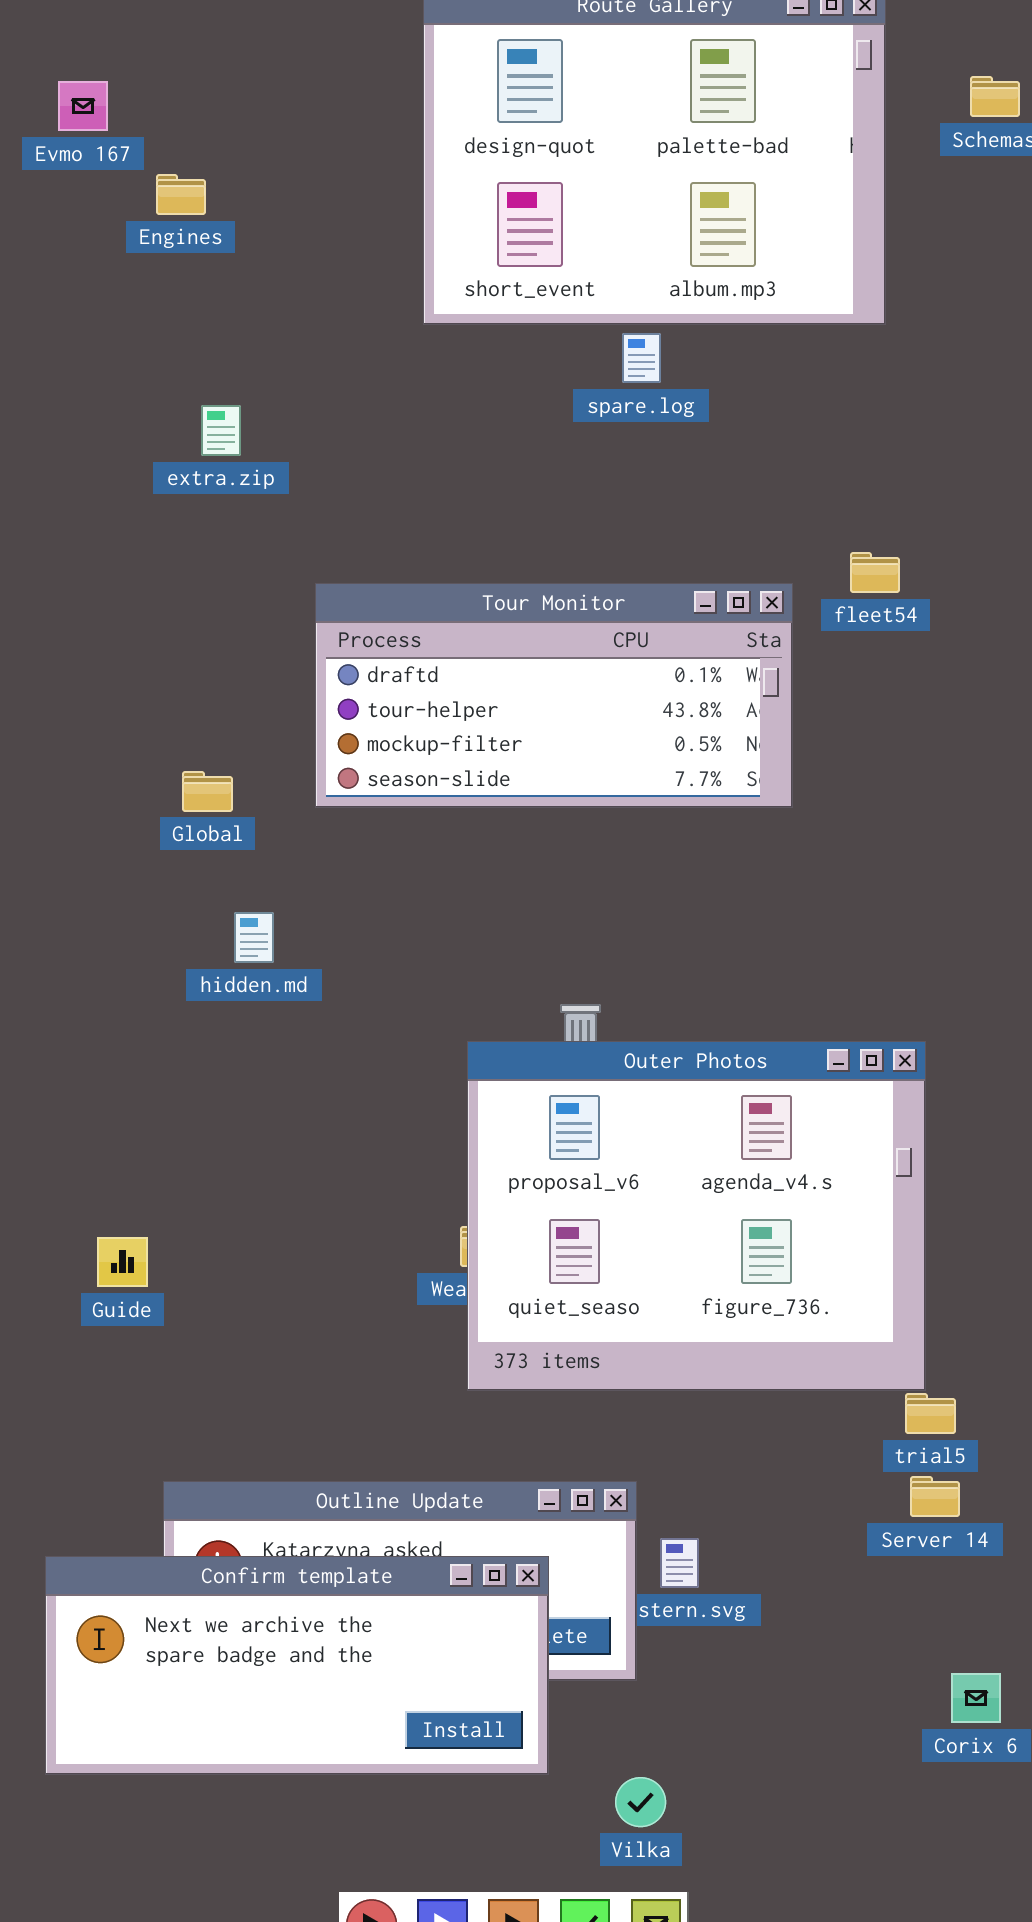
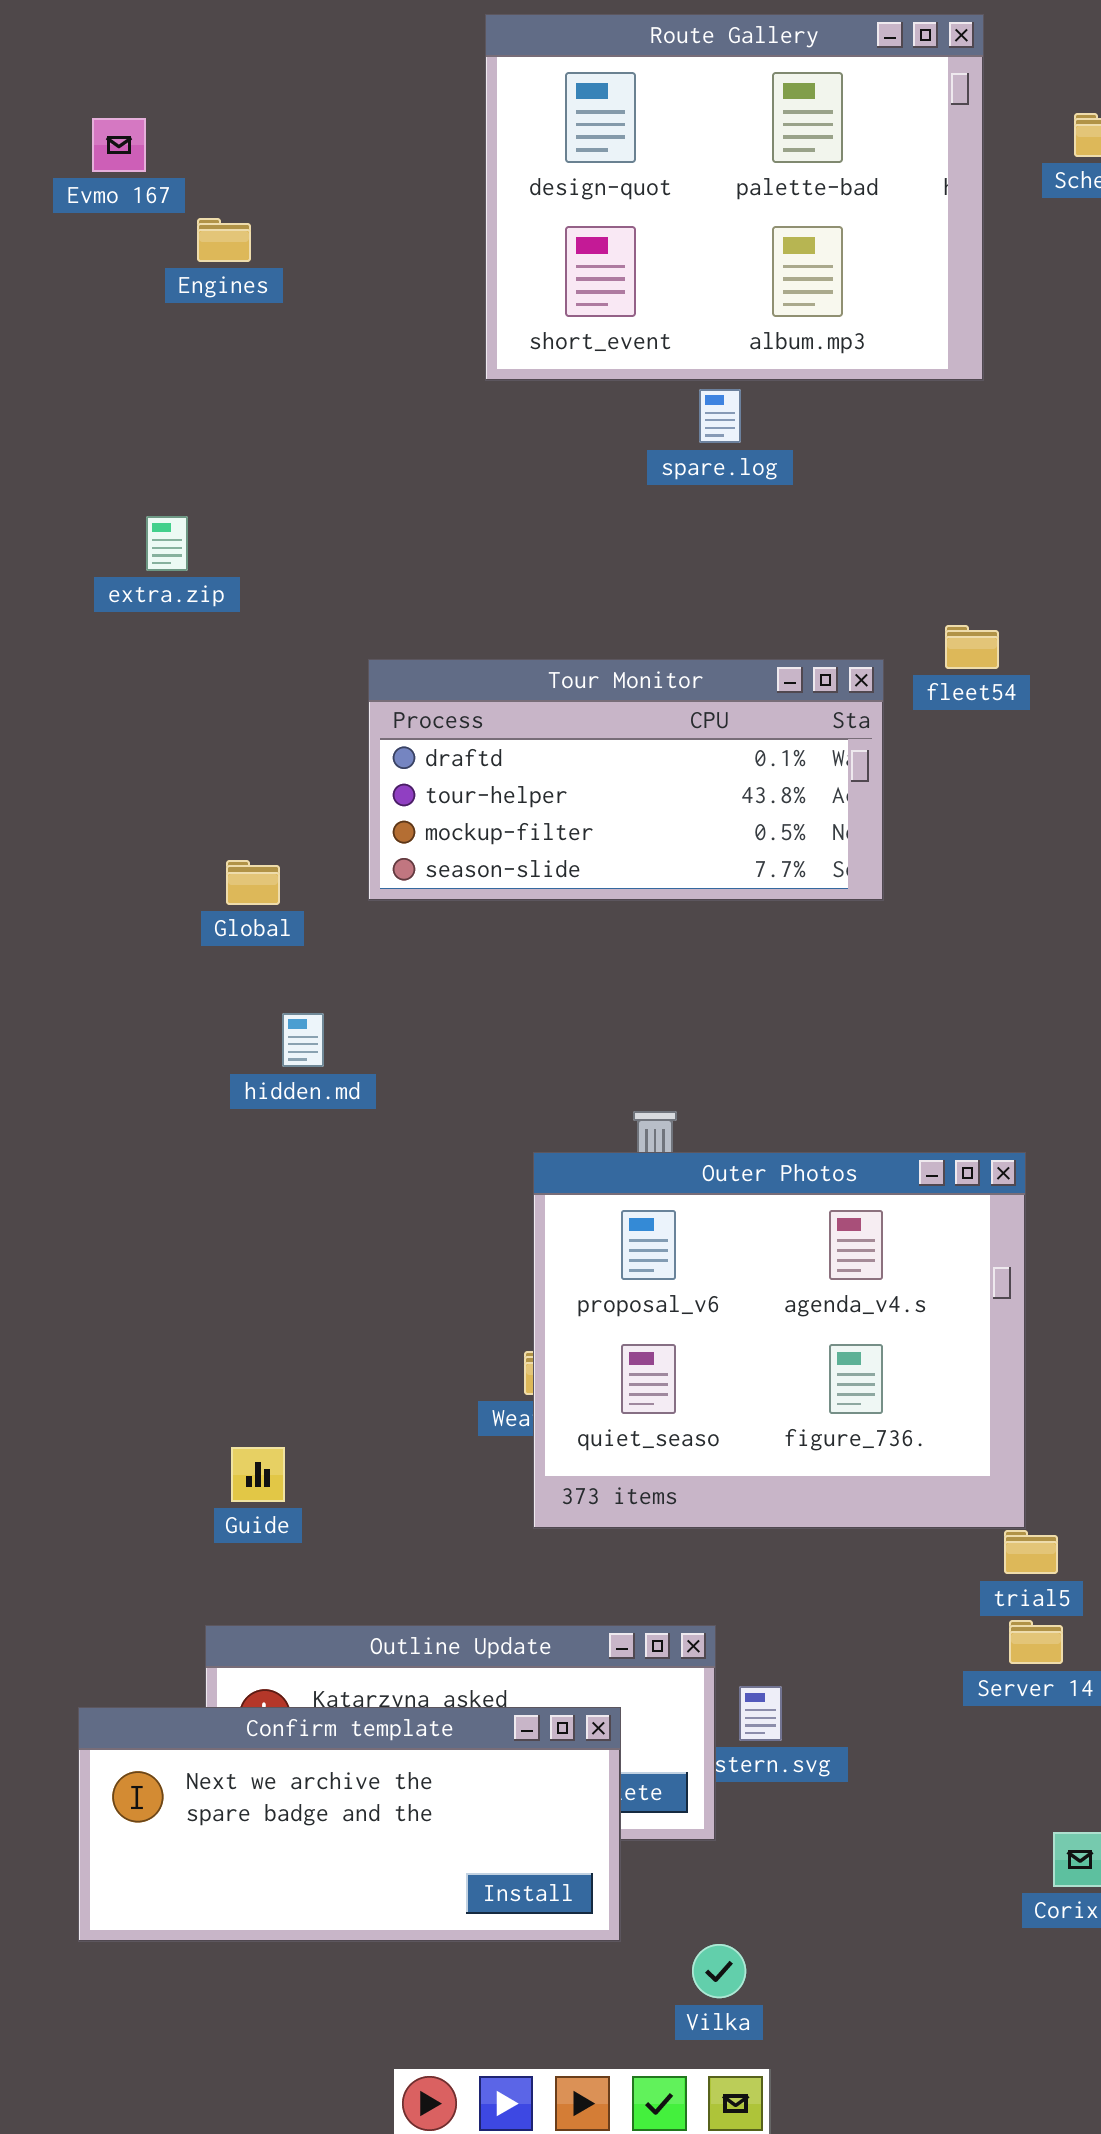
extra.zip: [201,405,241,456] -> [146,516,188,571], moved
Guide: [97,1237,148,1287] -> [231,1447,285,1502], moved

